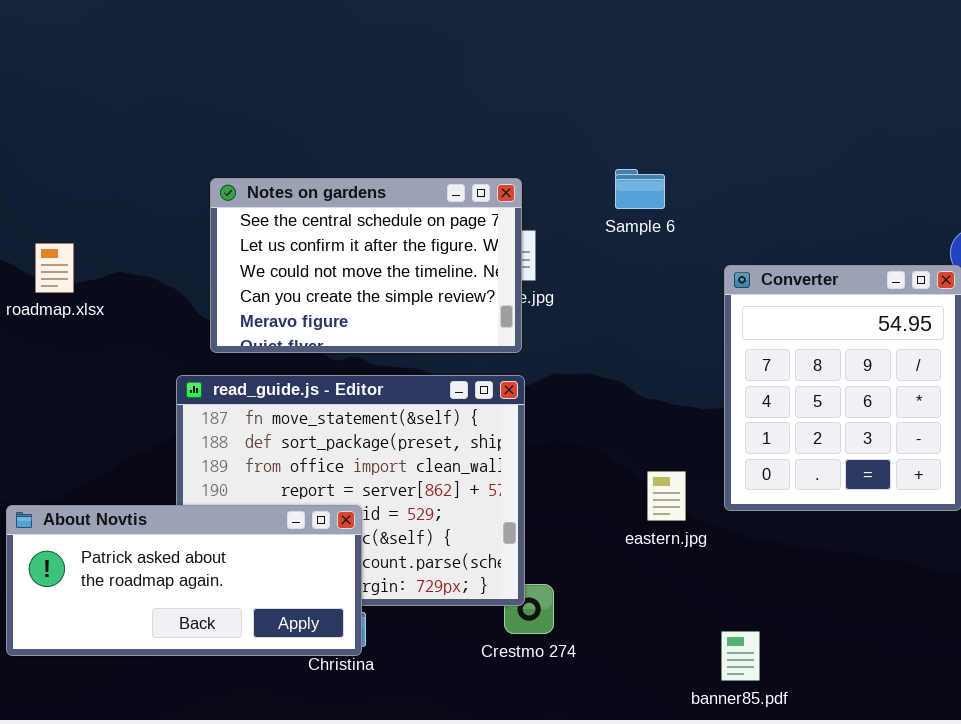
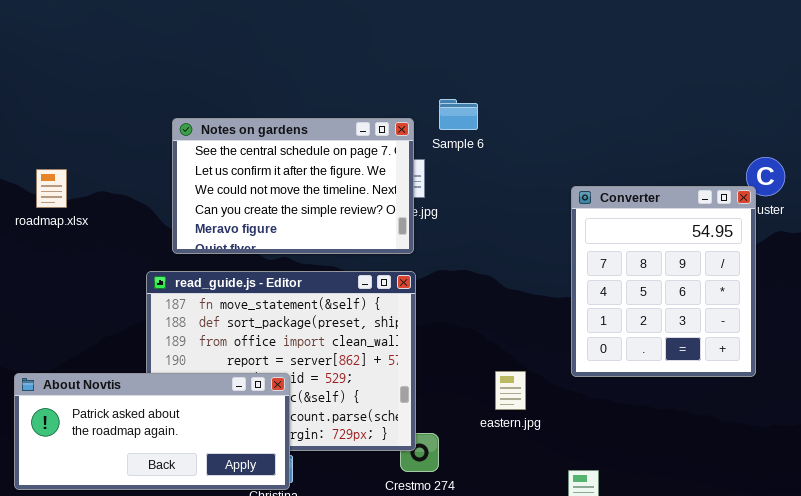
Sample 6: [615,169,665,209] -> [439,99,478,130], moved
eastern.jpg: [647,471,686,521] -> [495,371,526,410], moved

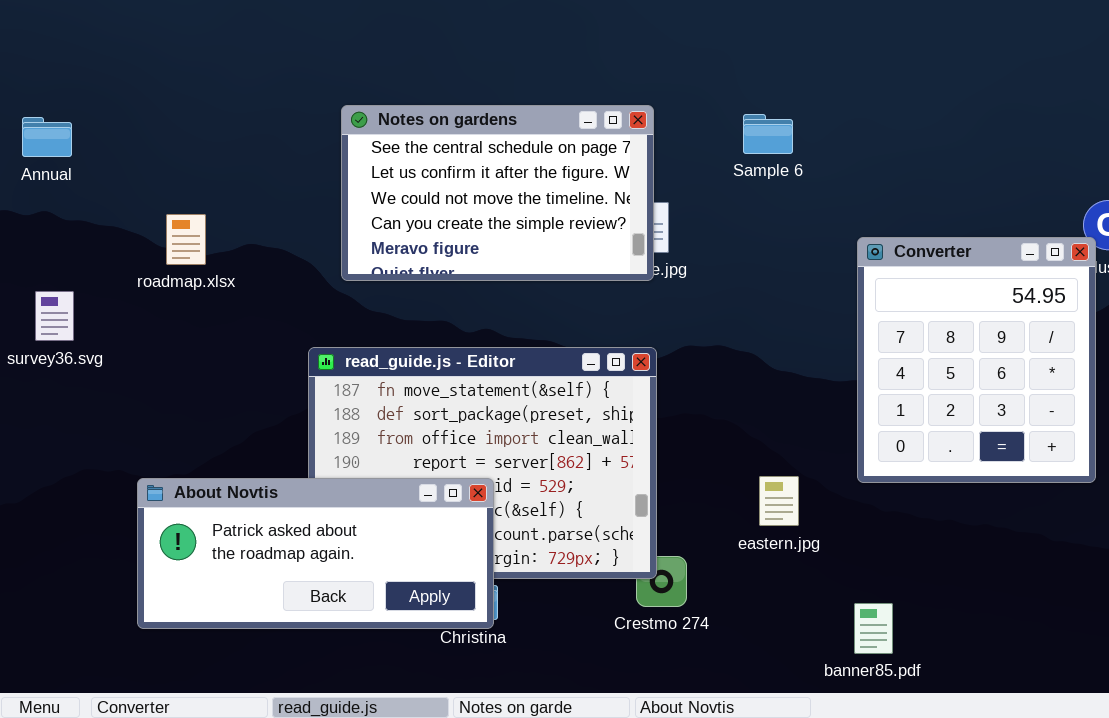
Sample 6: [439,99,478,130] -> [743,114,793,154], moved
Notes on gardens: [172,118,414,254] -> [341,105,654,281], moved

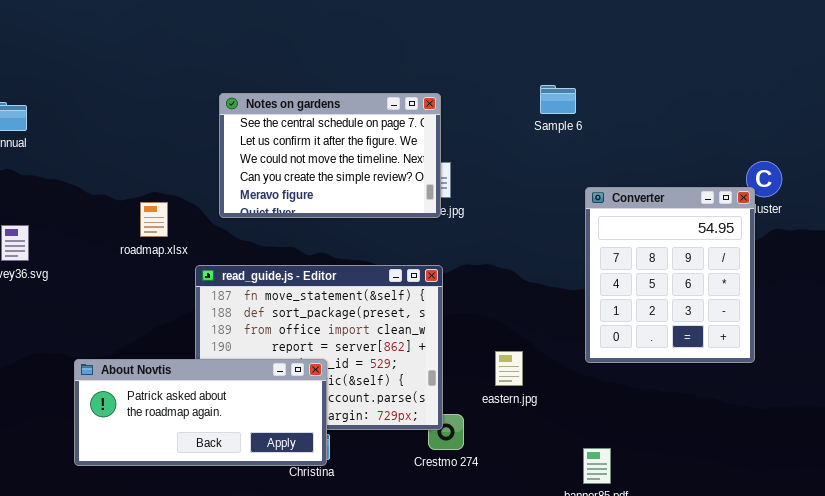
Sample 6: [743,114,793,154] -> [540,85,576,114], moved
roadmap.xlsx: [166,214,206,265] -> [140,202,168,237], moved
eastern.jpg: [759,476,799,526] -> [495,351,523,386], moved

